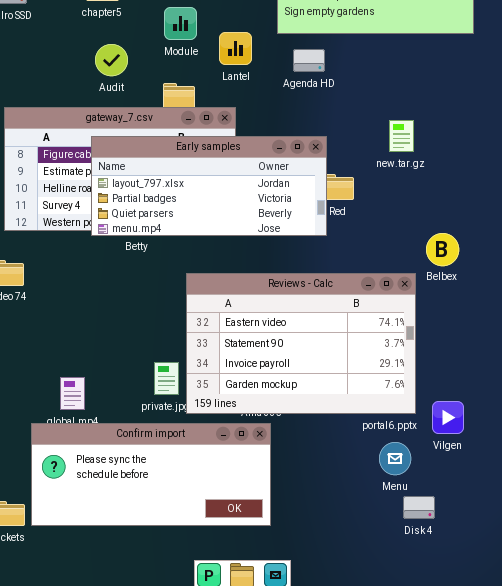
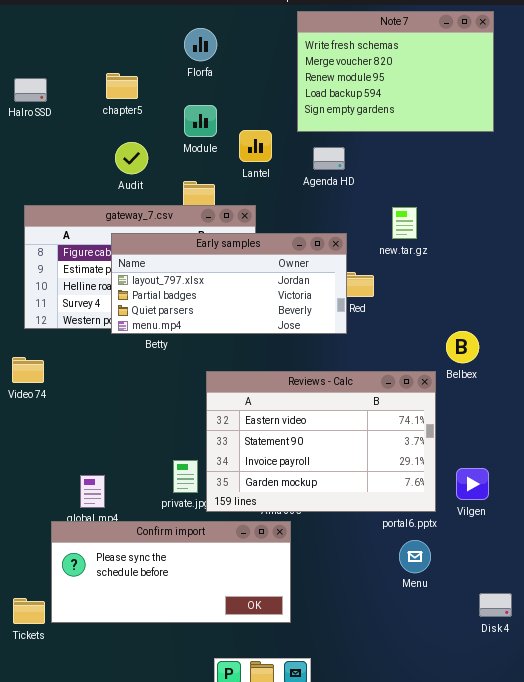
new.tar.gz: [389,120,414,152] -> [392,207,417,239], moved
Vilgen: [432,401,464,434] -> [456,468,489,500], moved
Disk 4: [403,496,435,519] -> [479,593,512,617], moved

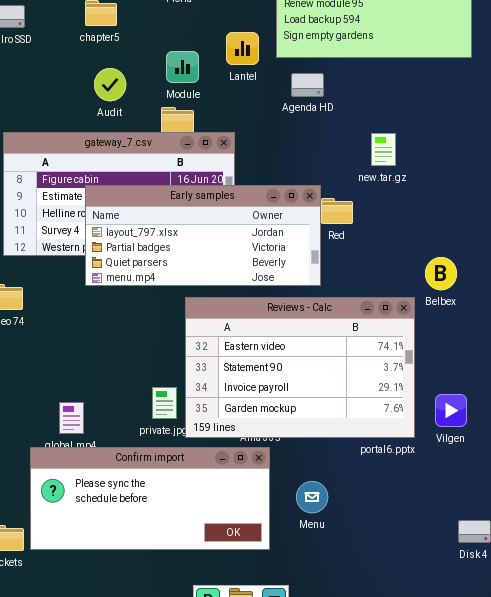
Module: [184,105,217,137] -> [166,51,199,83], moved
Lantel: [239,130,272,162] -> [226,32,259,65], moved
Early samples: [111,233,347,334] -> [85,185,321,286], moved
Menu: [399,540,431,573] -> [296,481,328,513], moved

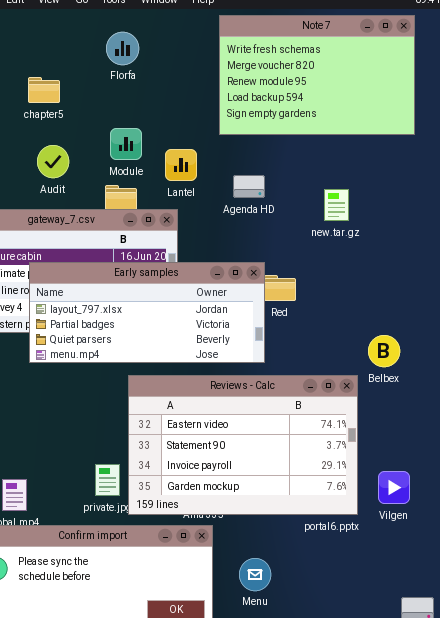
Lantel: [226,32,259,65] -> [165,149,197,181], moved
Agenda HD: [291,73,324,97] -> [233,175,265,198], moved
new.tar.gz: [371,133,396,166] -> [324,189,349,221], moved

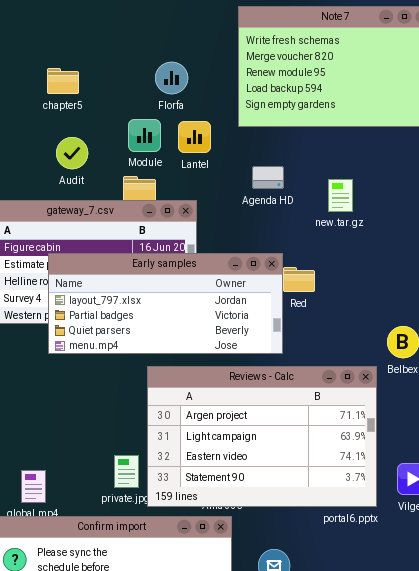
Florfa: [106,32,139,65] -> [155,62,188,94], moved
Lantel: [165,149,197,181] -> [178,121,211,153], moved
new.tar.gz: [324,189,349,221] -> [328,179,353,212], moved
Reviews - Calc: [128,375,358,515] -> [147,366,377,507], scrolled up 2 rows

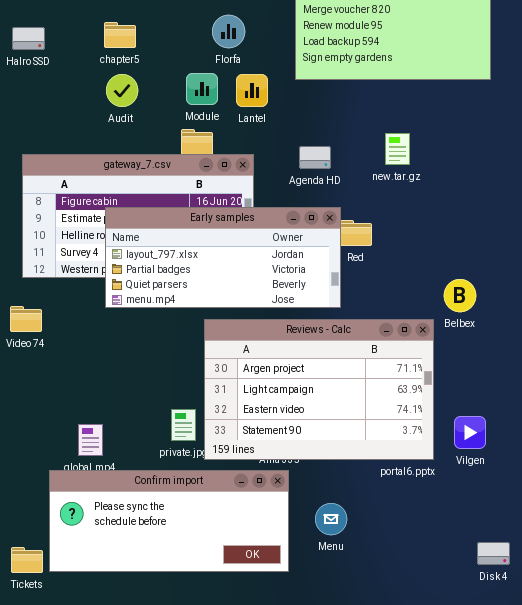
Audit: [56,137,88,169] -> [106,74,138,107], moved
Agenda HD: [252,166,284,189] -> [299,146,331,169], moved

